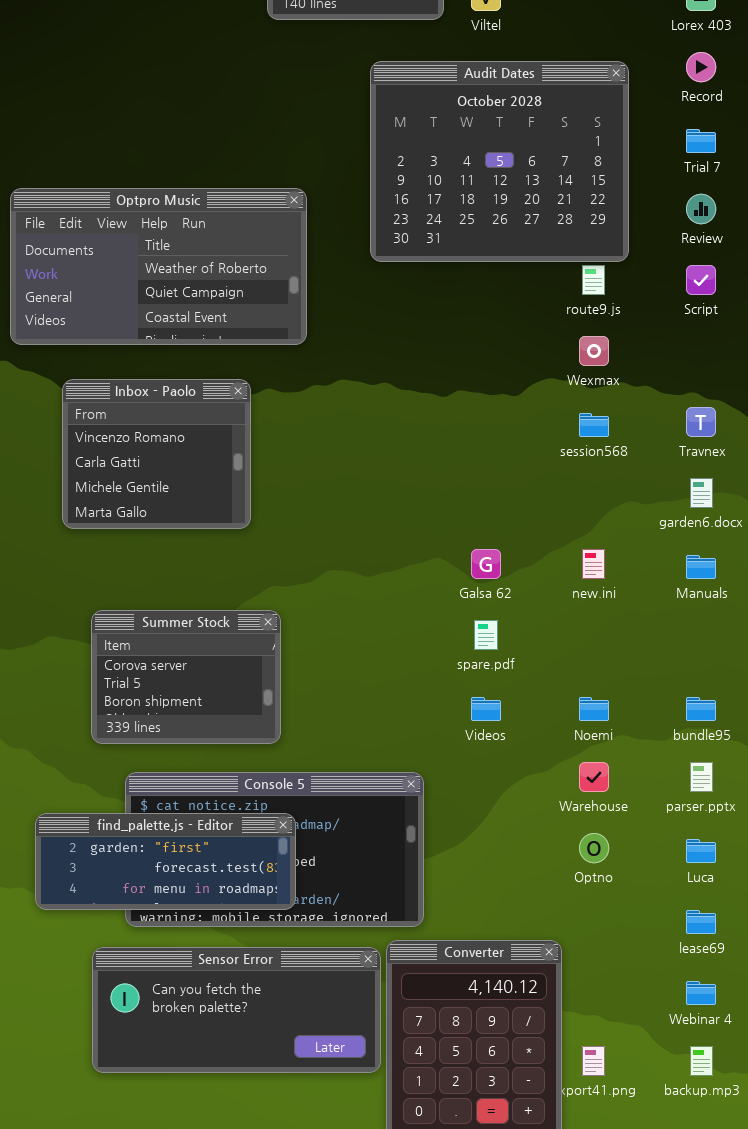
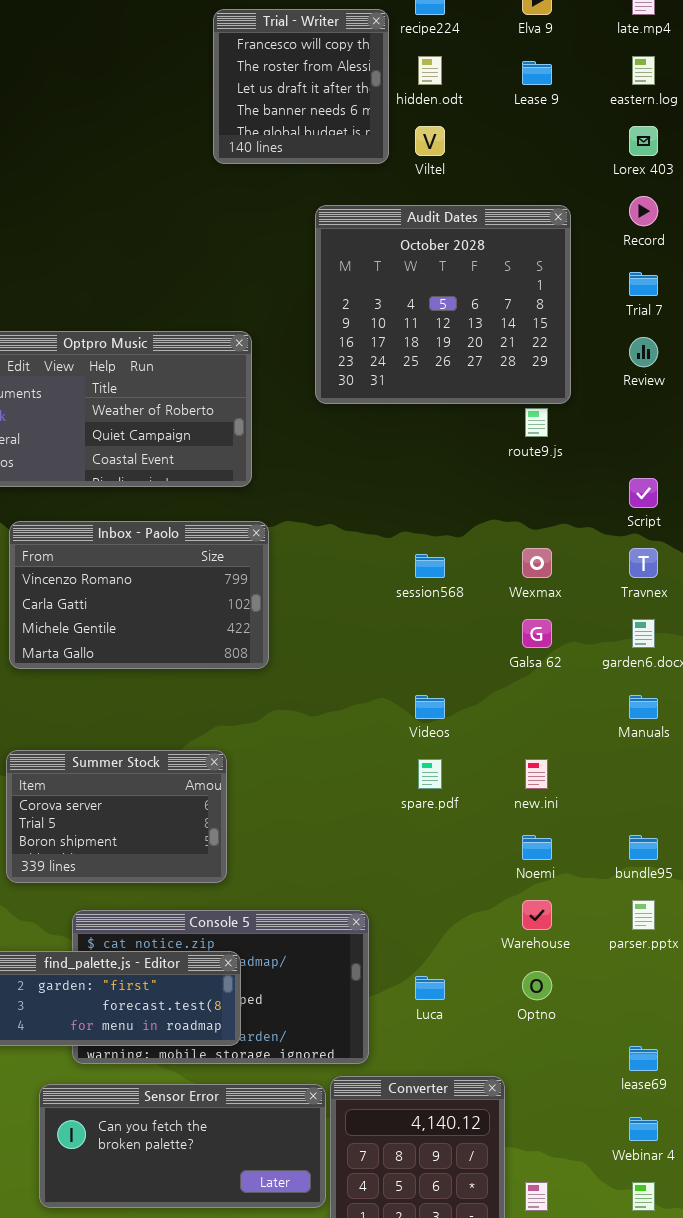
Script: [686,265,716,295] -> [629,478,658,508], moved
Wexmax: [579,336,609,366] -> [522,548,552,578], moved
Inbox - Paolo: [62,379,251,529] -> [9,521,269,669], resized
session568: [579,413,609,437] -> [415,554,445,578], moved
Galsa 62: [471,549,501,579] -> [522,619,552,648], moved
new.ini: [582,549,605,579] -> [525,759,548,789], moved
Summer Stock: [91,610,281,744] -> [6,750,227,883], resized
Videos: [471,697,501,721] -> [415,695,445,719], moved
Luca: [686,839,716,863] -> [415,976,445,1000], moved

